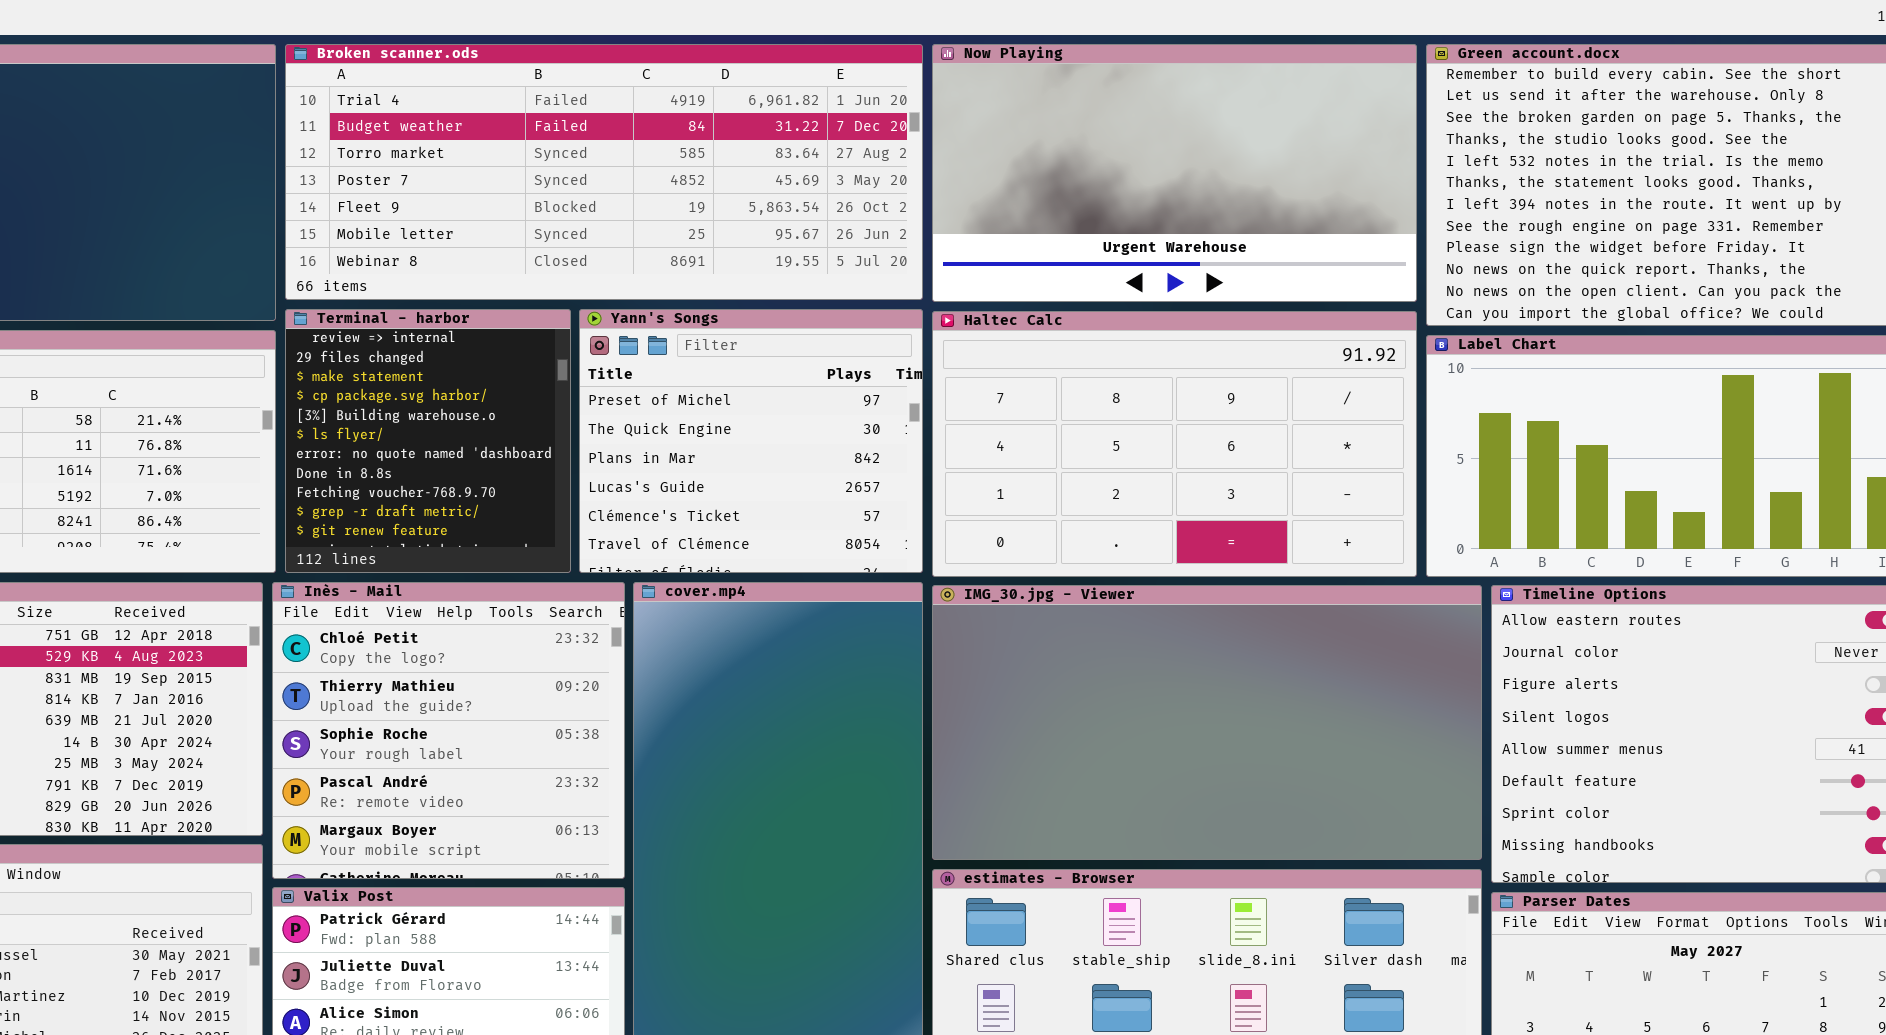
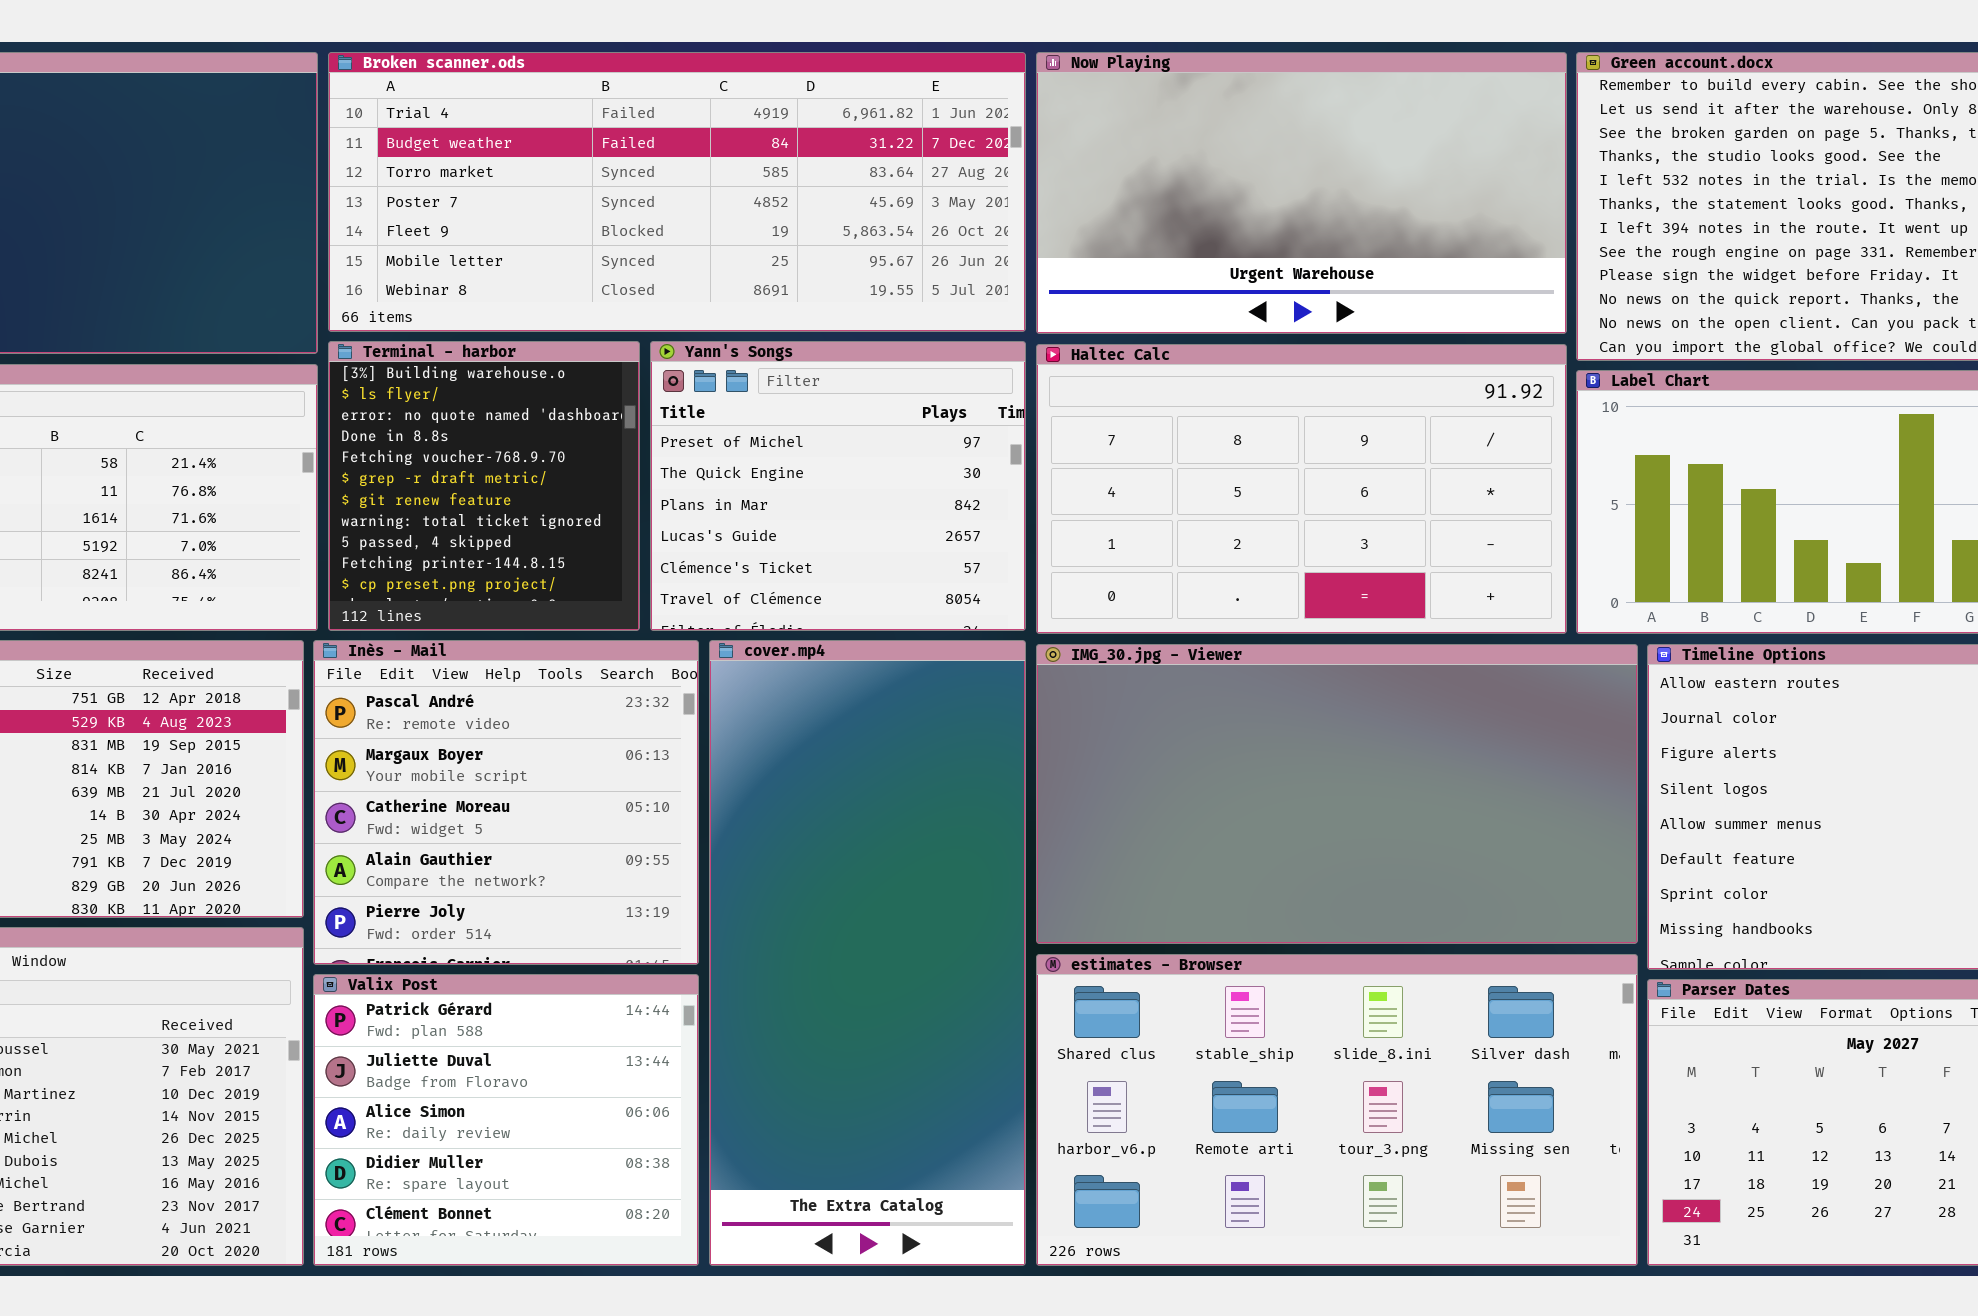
Terminal - harbor: [285,309,571,573] -> [328,341,640,631], scrolled down 4 rows
Inès - Mail: [272,582,625,879] -> [313,640,699,965], scrolled down 3 rows

